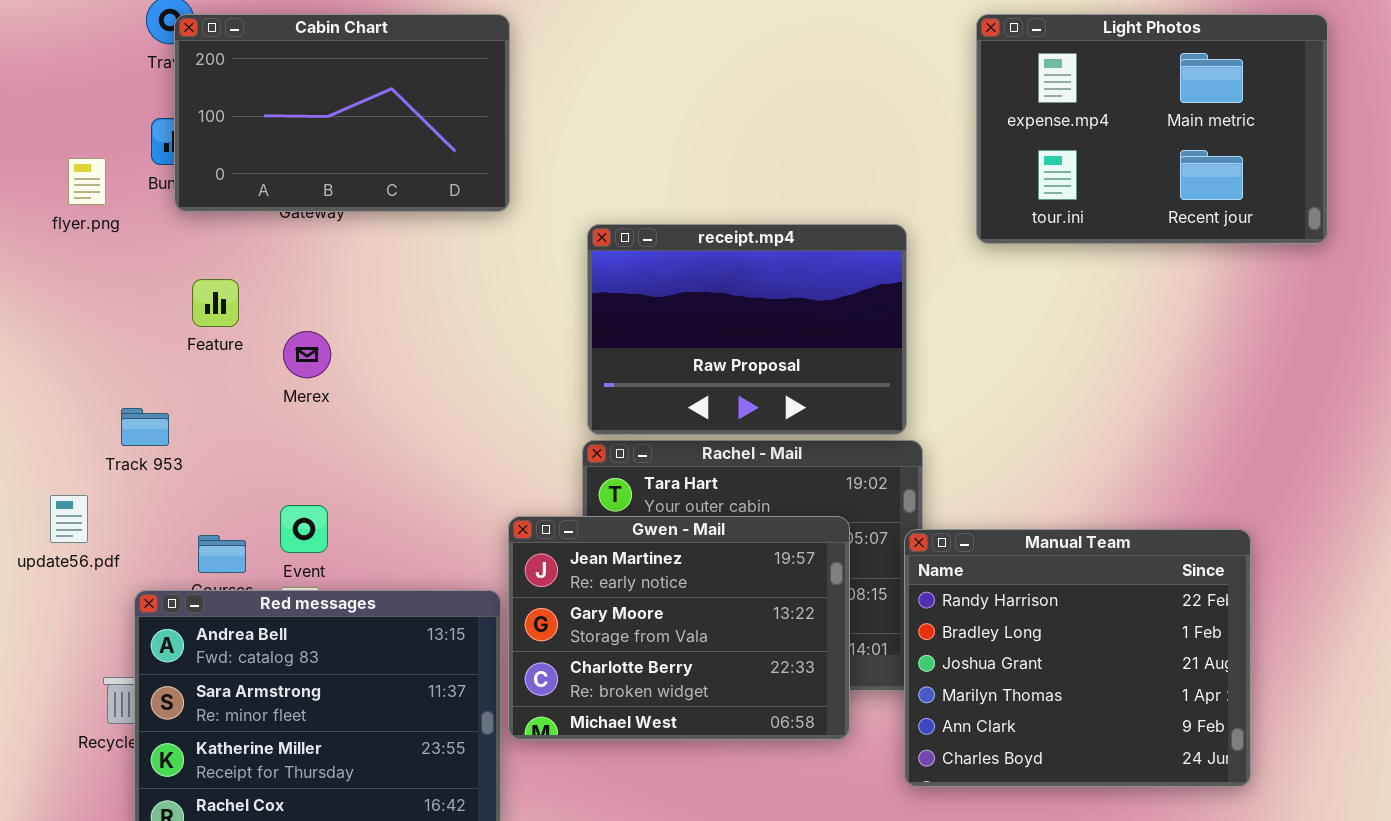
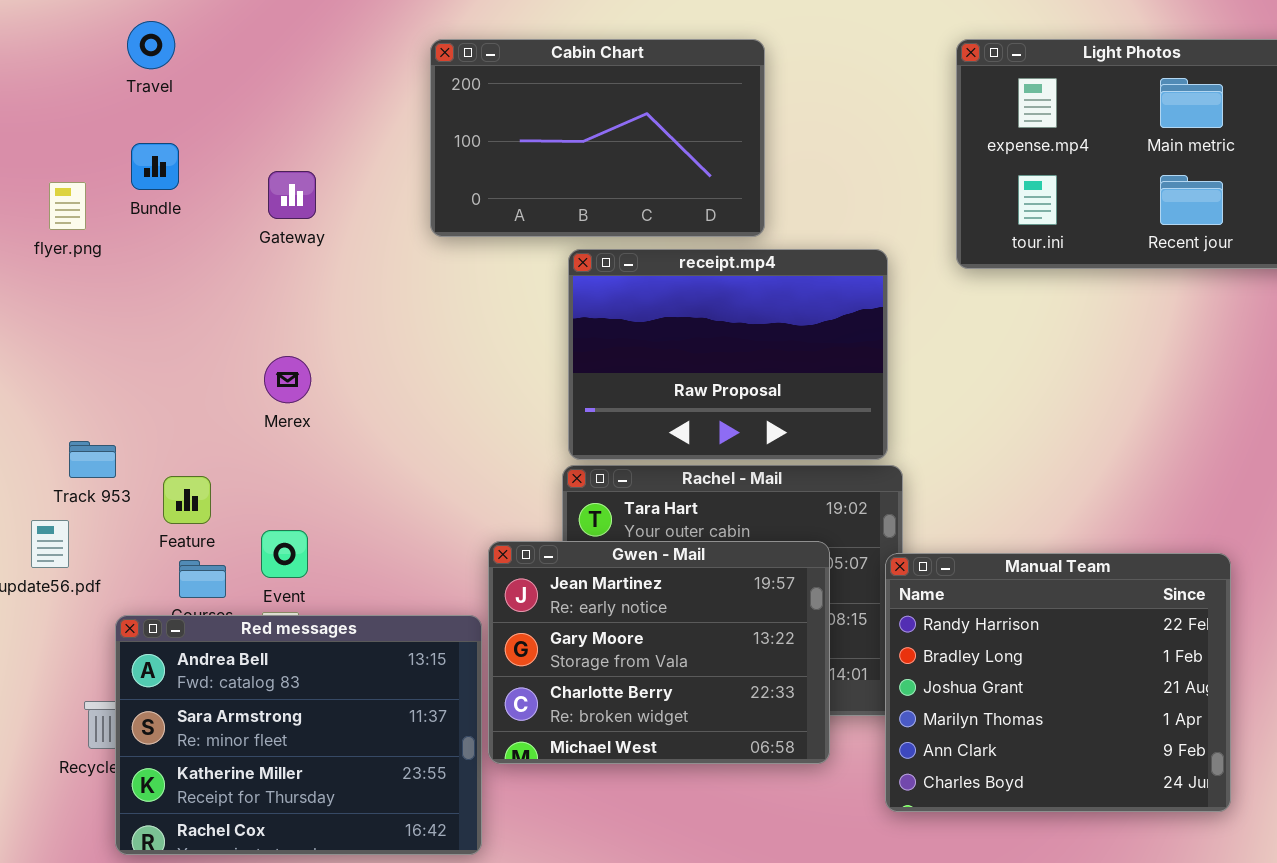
Cabin Chart: [174,14,510,212] -> [430,39,765,237], moved
Feature: [192,279,239,327] -> [163,476,211,524], moved
Track 953: [121,408,169,446] -> [69,441,116,478], moved

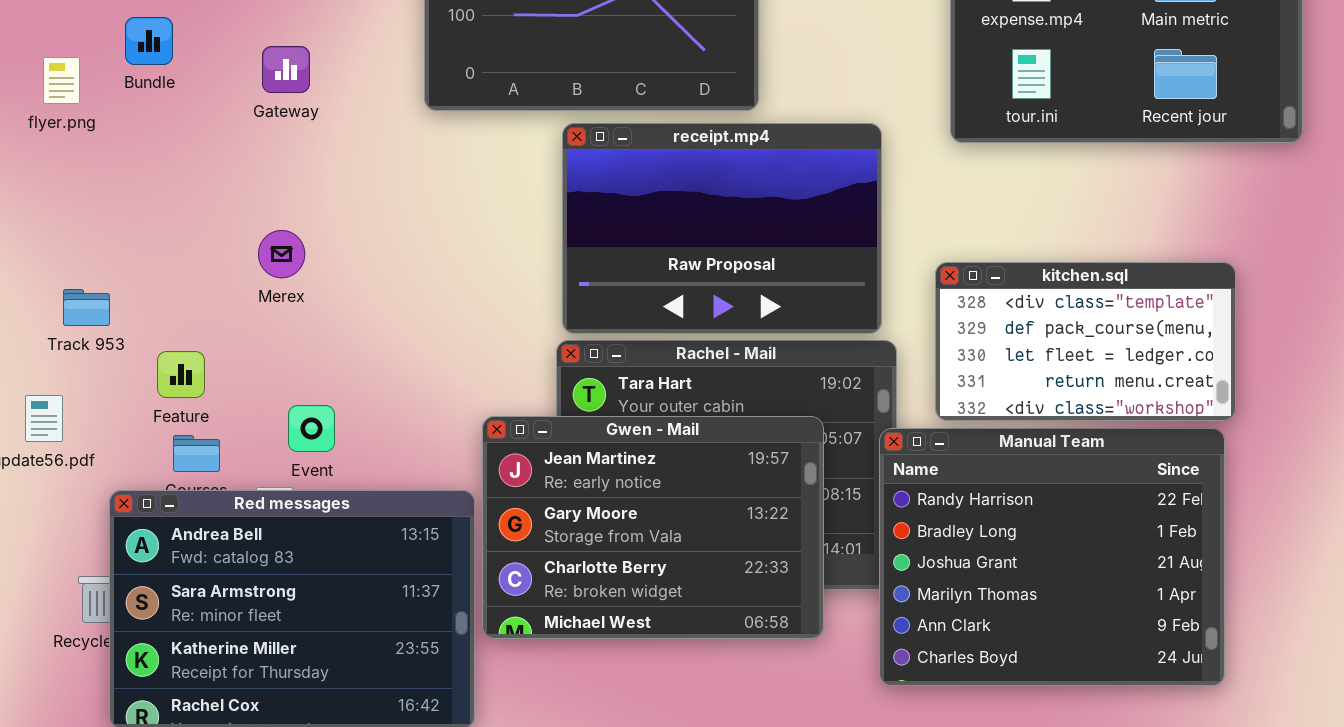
kitchen.sql: none -> [935,262,1236,421], opened
Track 953: [69,441,116,478] -> [63,289,110,326], moved
Event: [261,530,308,578] -> [288,405,335,452], moved

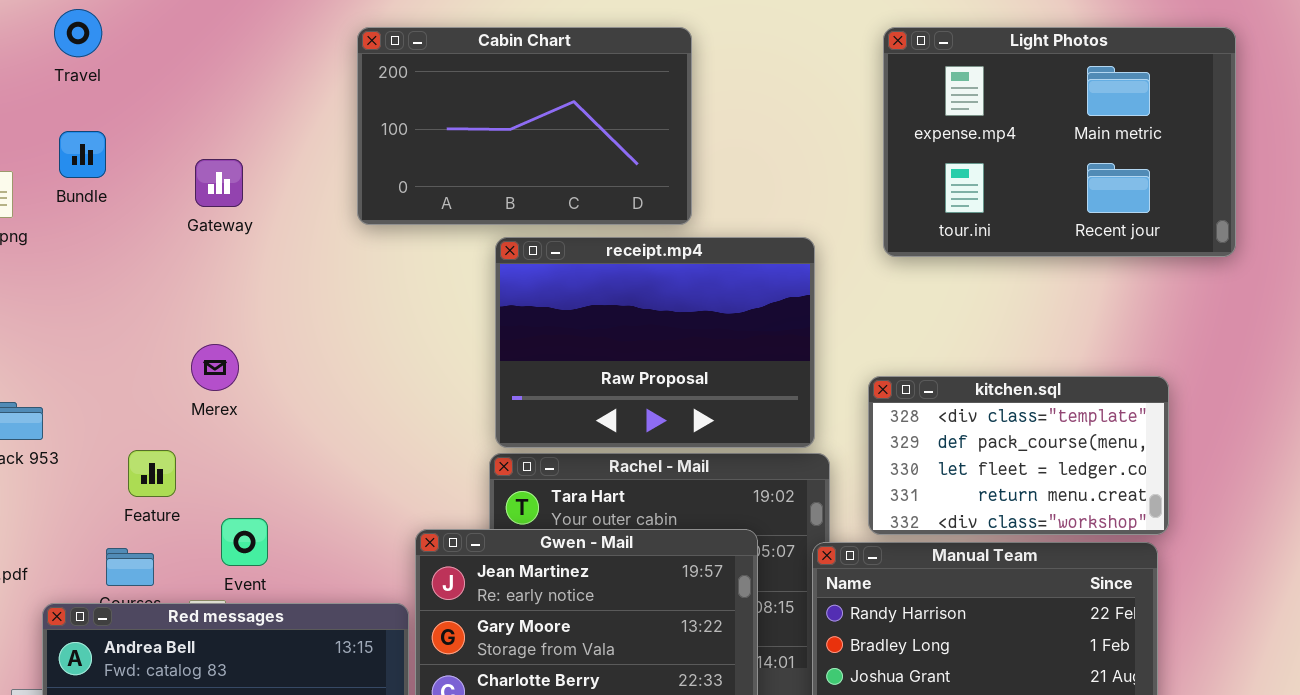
Feature: [157,351,205,398] -> [128,450,176,497], moved

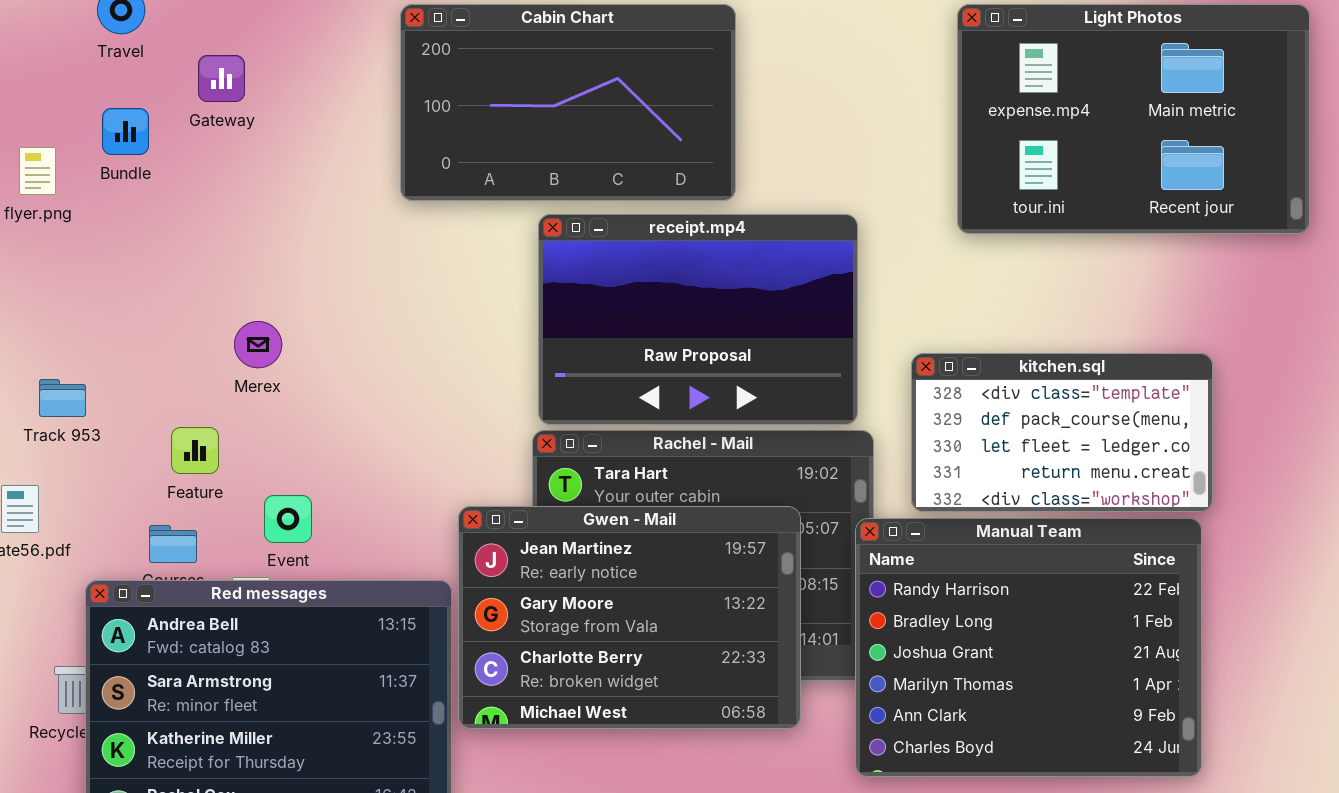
Light Photos: [883,27,1236,257] -> [957,4,1310,234], moved
Gateway: [195,159,243,207] -> [198,55,245,102], moved

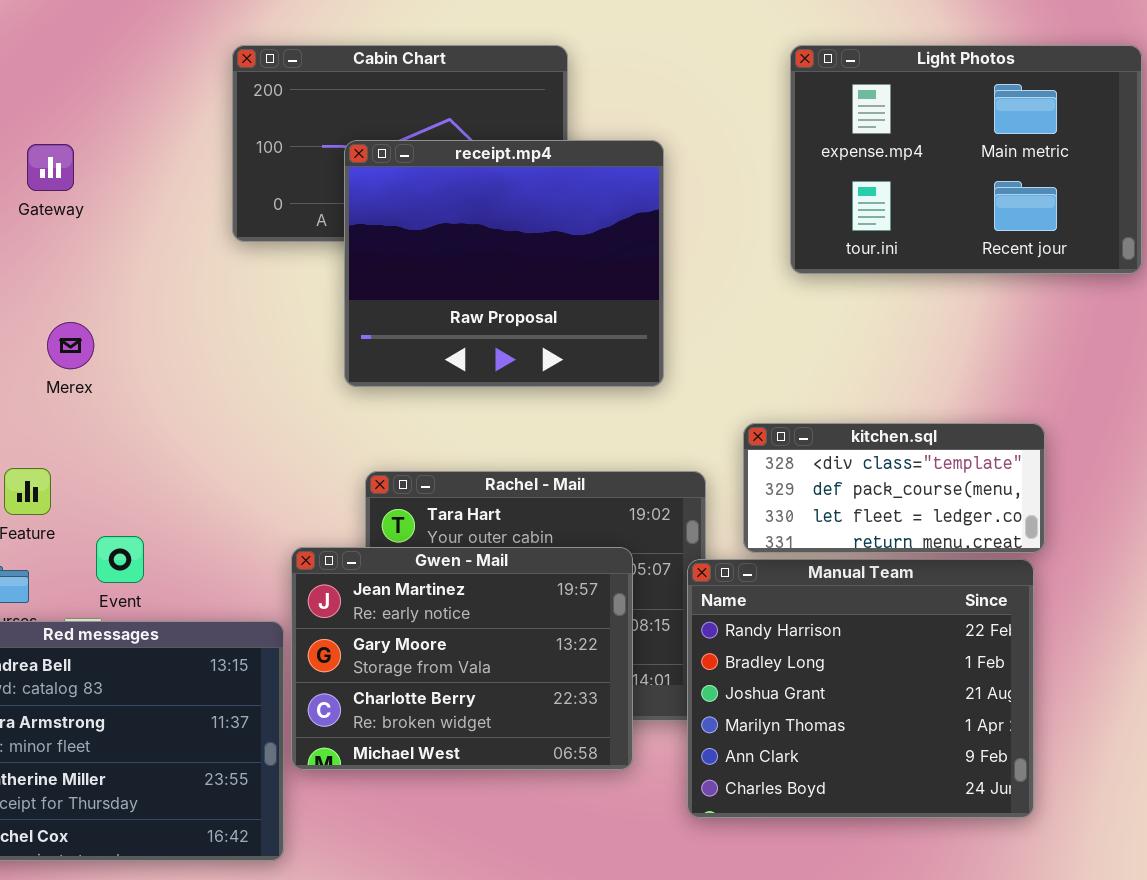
Gateway: [198,55,245,102] -> [27,144,74,191], moved
receipt.mp4: [538,214,858,425] -> [344,140,664,387], moved, resized
Merex: [234,321,282,368] -> [47,322,94,369], moved
kitchen.sql: [911,353,1213,512] -> [743,423,1045,553], resized

